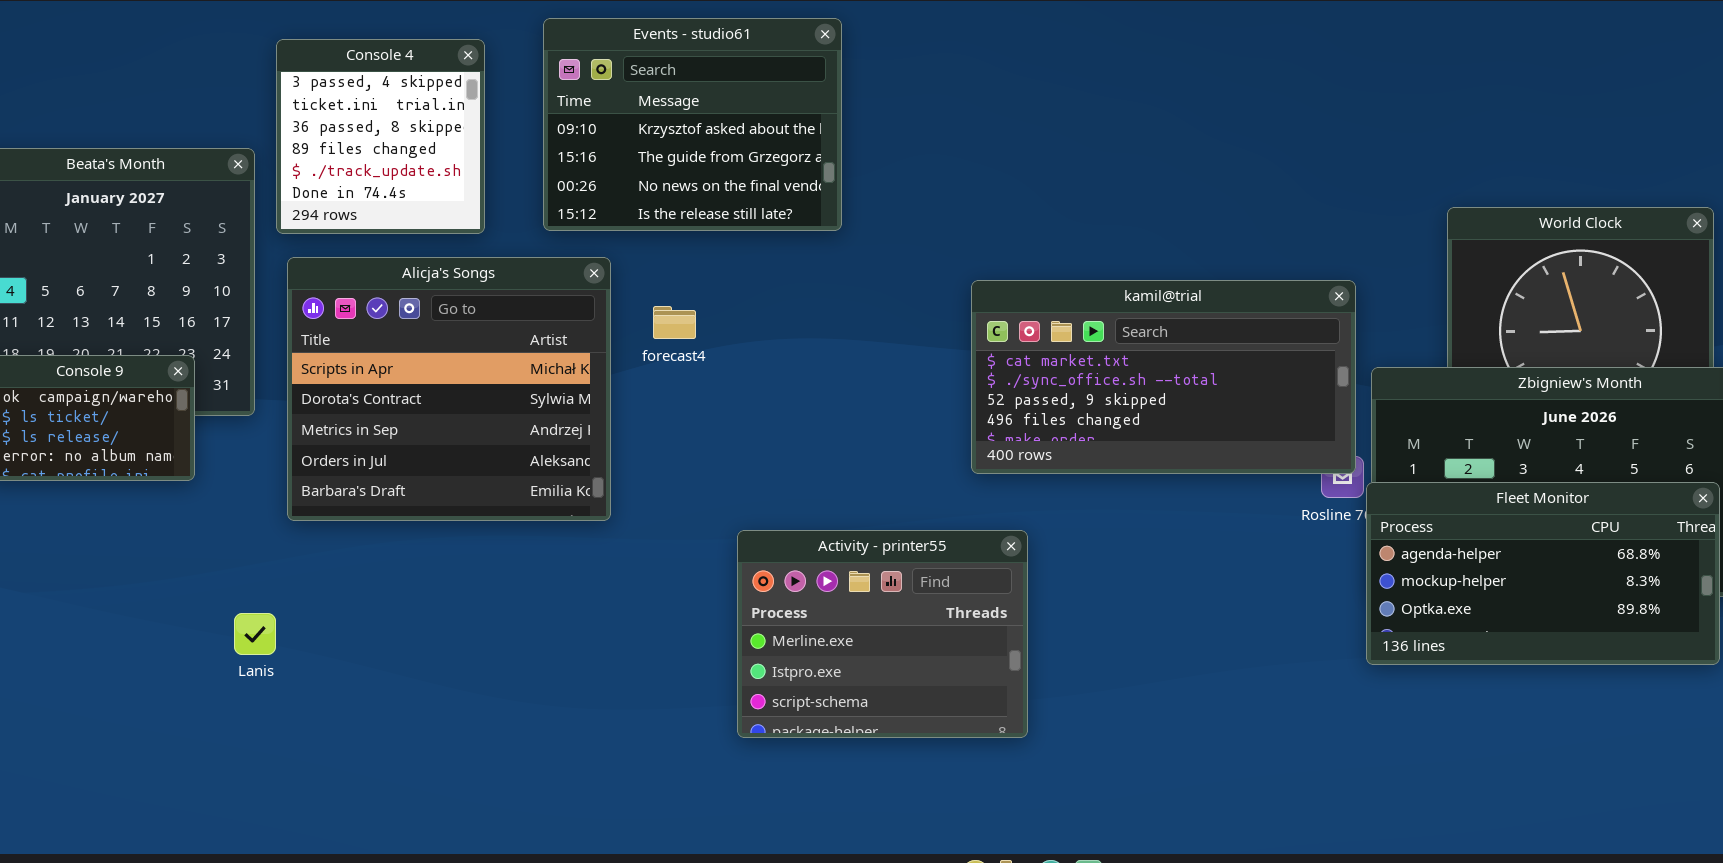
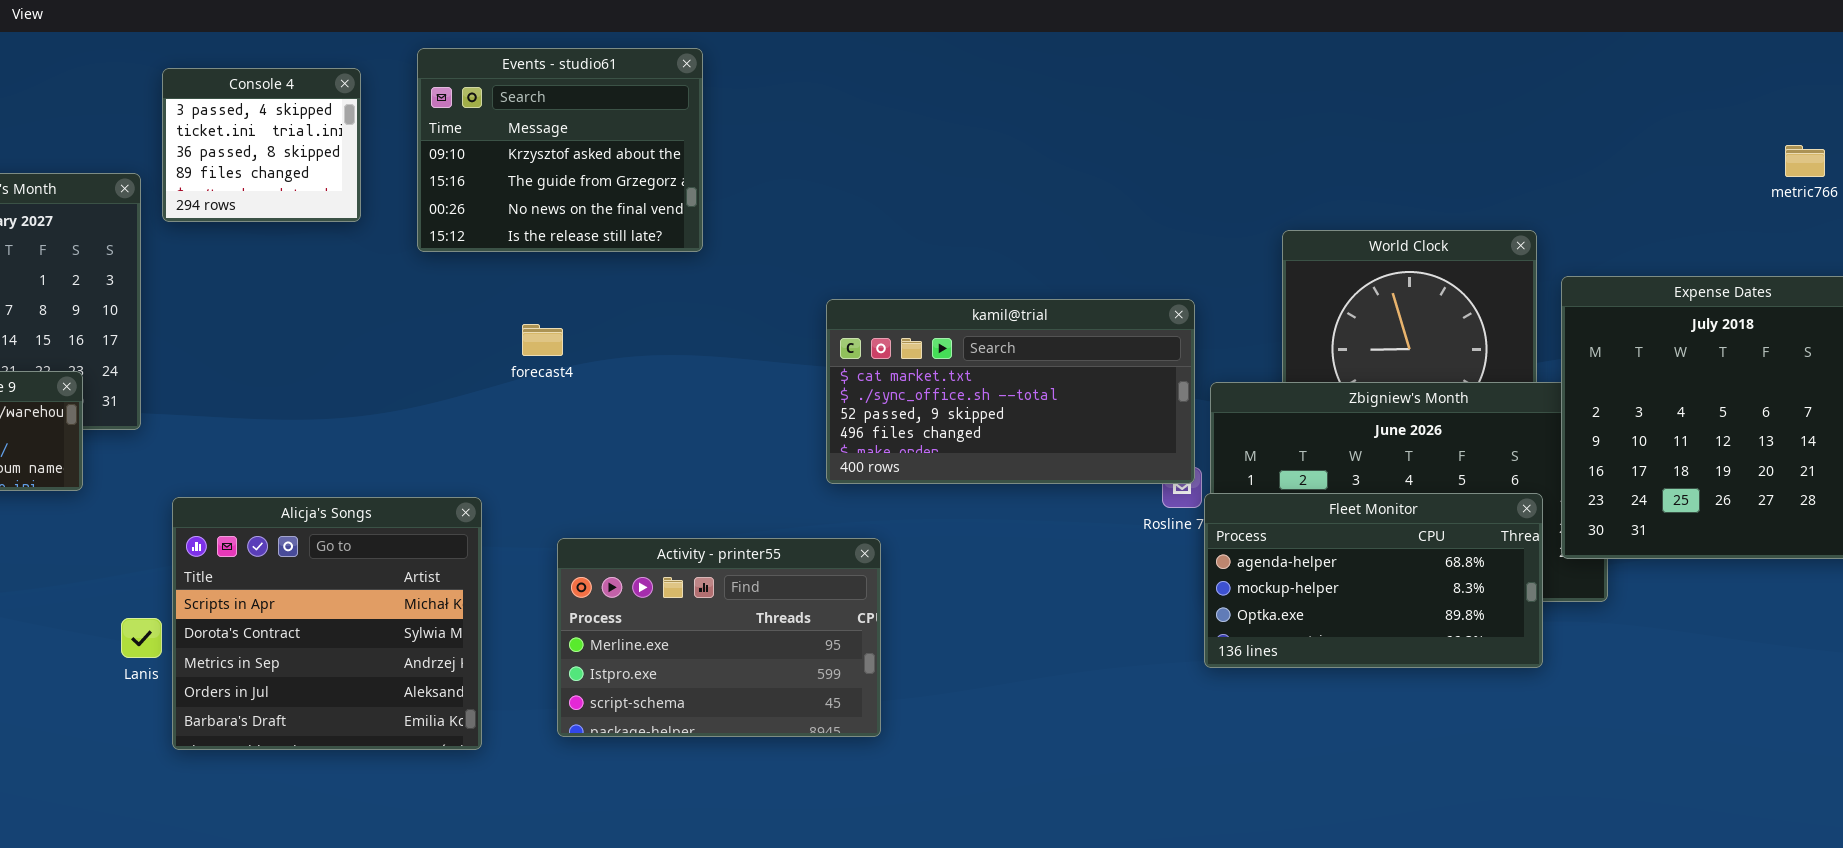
Console 4: [276,39,485,234] -> [162,68,361,222], resized
Alicja's Songs: [287,257,611,521] -> [172,497,482,750], moved
Activity - printer55: [737,530,1028,738] -> [557,538,881,737], resized

